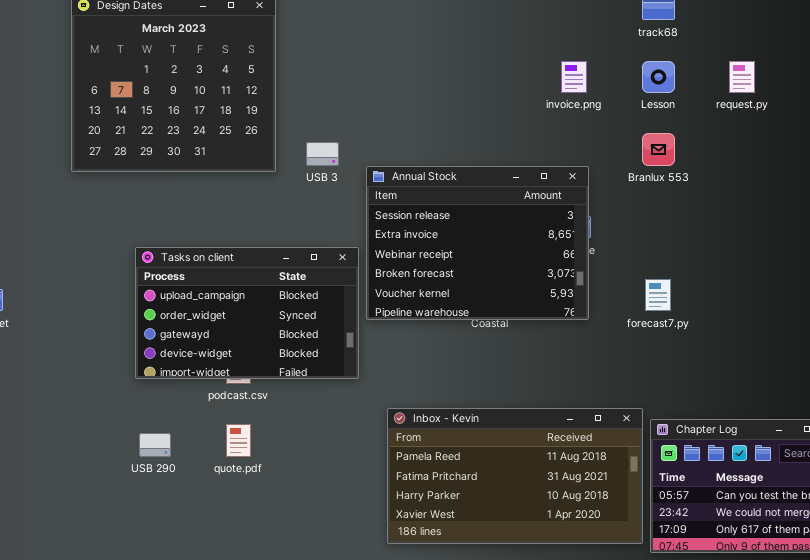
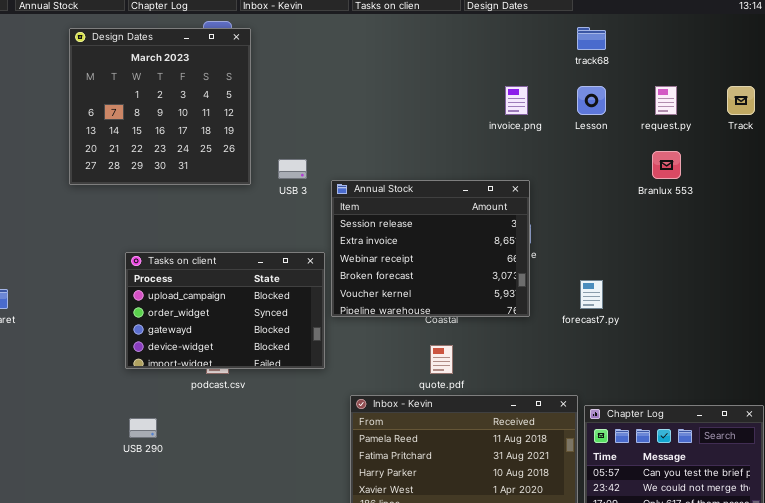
Branlux 553: [642,133,675,166] -> [652,151,681,179], moved
quote.pdf: [226,424,251,457] -> [430,345,453,374], moved

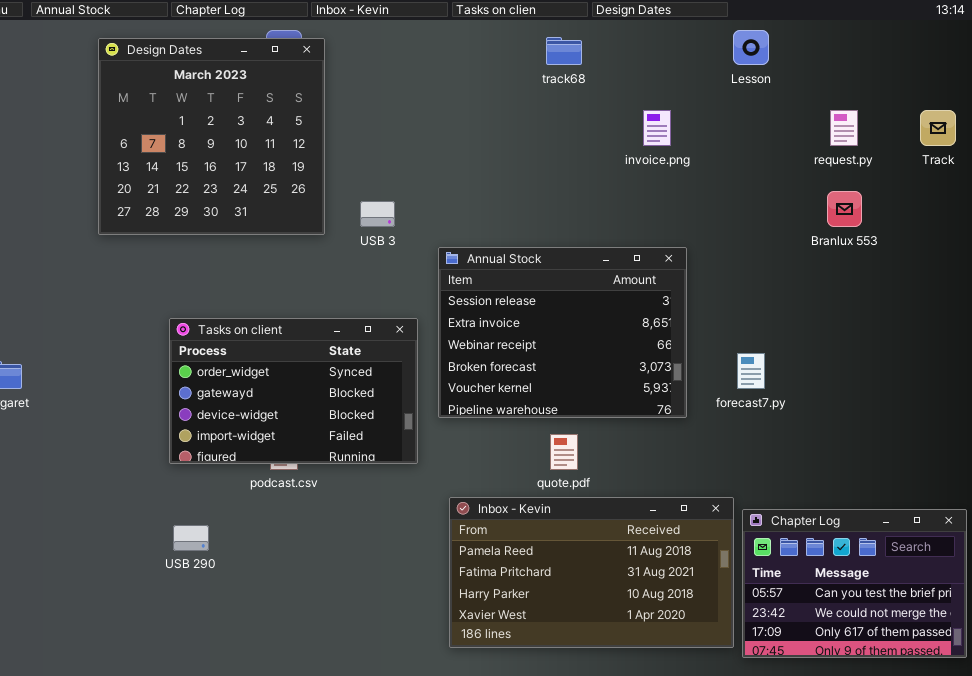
track68: [577,27,606,50] -> [546,37,582,65], moved
Lesson: [577,86,606,115] -> [733,30,769,65], moved
Annual Stock: [331,180,530,317] -> [438,247,687,418], moved
Tasks on client: [125,252,325,369] -> [169,318,418,464], scrolled down 1 row

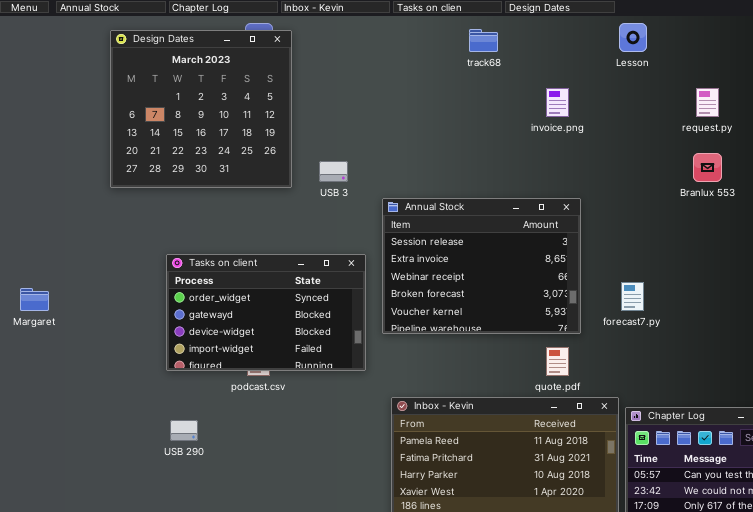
quote.pdf: [550,434,578,470] -> [546,347,569,376], moved

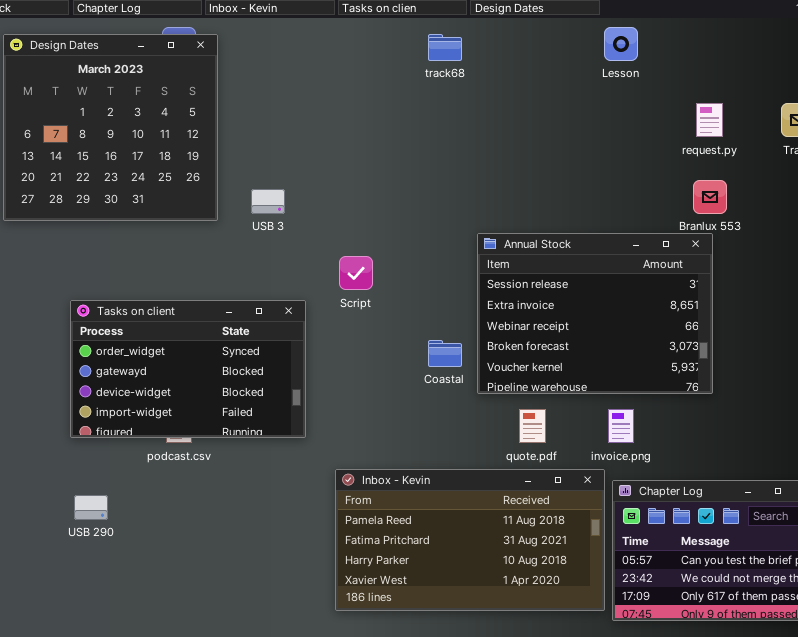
invoice.png: [546,88,569,117] -> [608,409,634,443], moved
Annual Stock: [382,198,581,334] -> [477,233,713,394], moved

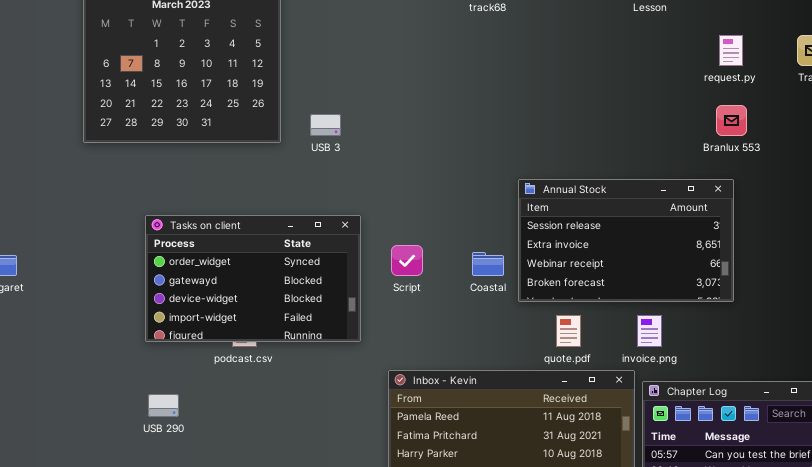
Annual Stock: [477,233,713,394] -> [518,179,734,302], resized
Script: [339,256,373,290] -> [391,245,423,276], moved

